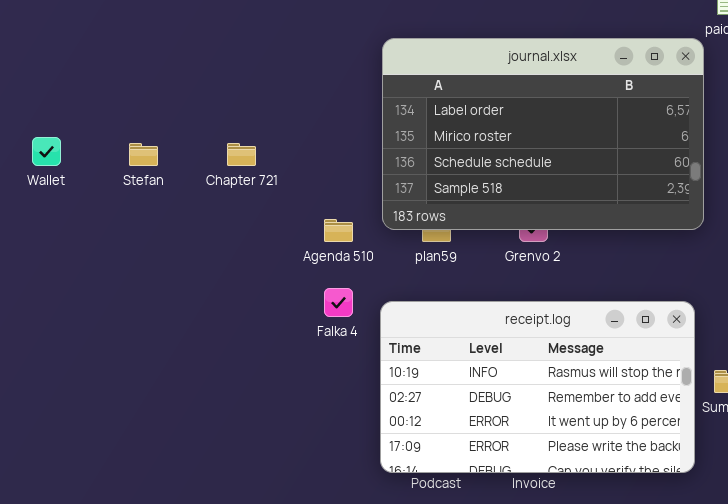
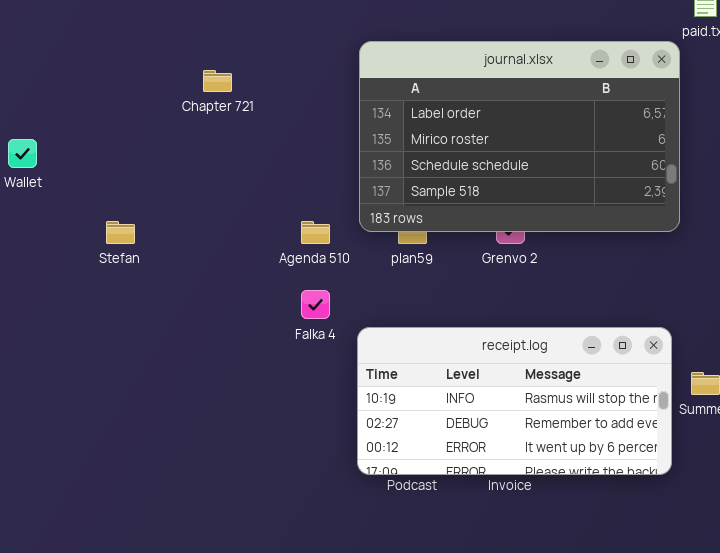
Stefan: [129,143,158,166] -> [106,221,135,244], moved
Chapter 721: [227,143,256,166] -> [203,70,232,92], moved
receipt.log: [380,301,695,473] -> [357,327,672,475], resized

